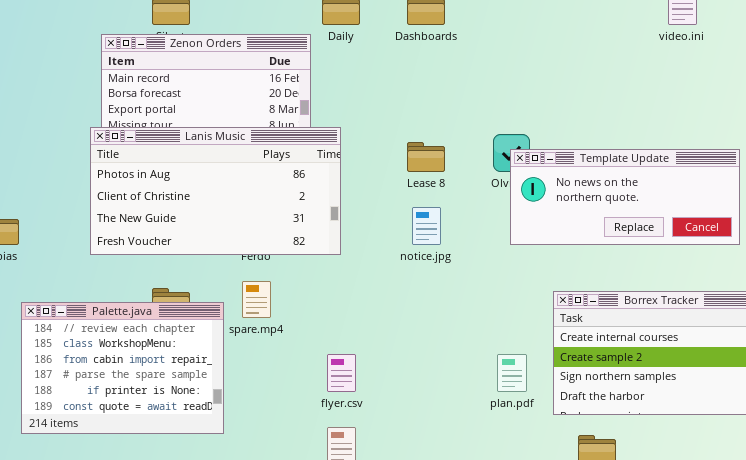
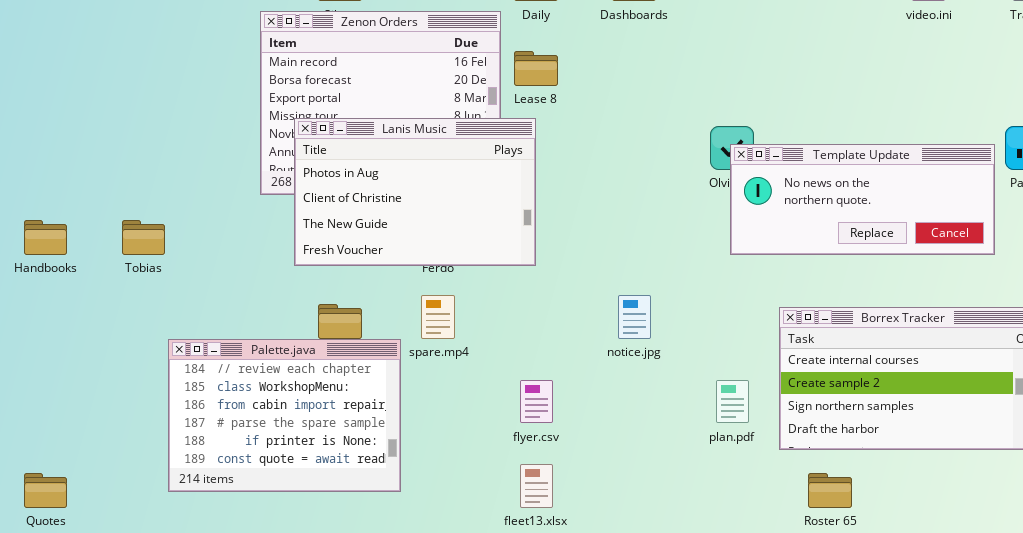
Lanis Music: [90,127,341,255] -> [294,118,536,266], resized
Lease 8: [407,142,445,172] -> [514,51,558,86], moved
notice.jpg: [412,207,441,245] -> [618,295,651,339], moved
Palette.java: [21,302,224,434] -> [168,339,401,492], moved

